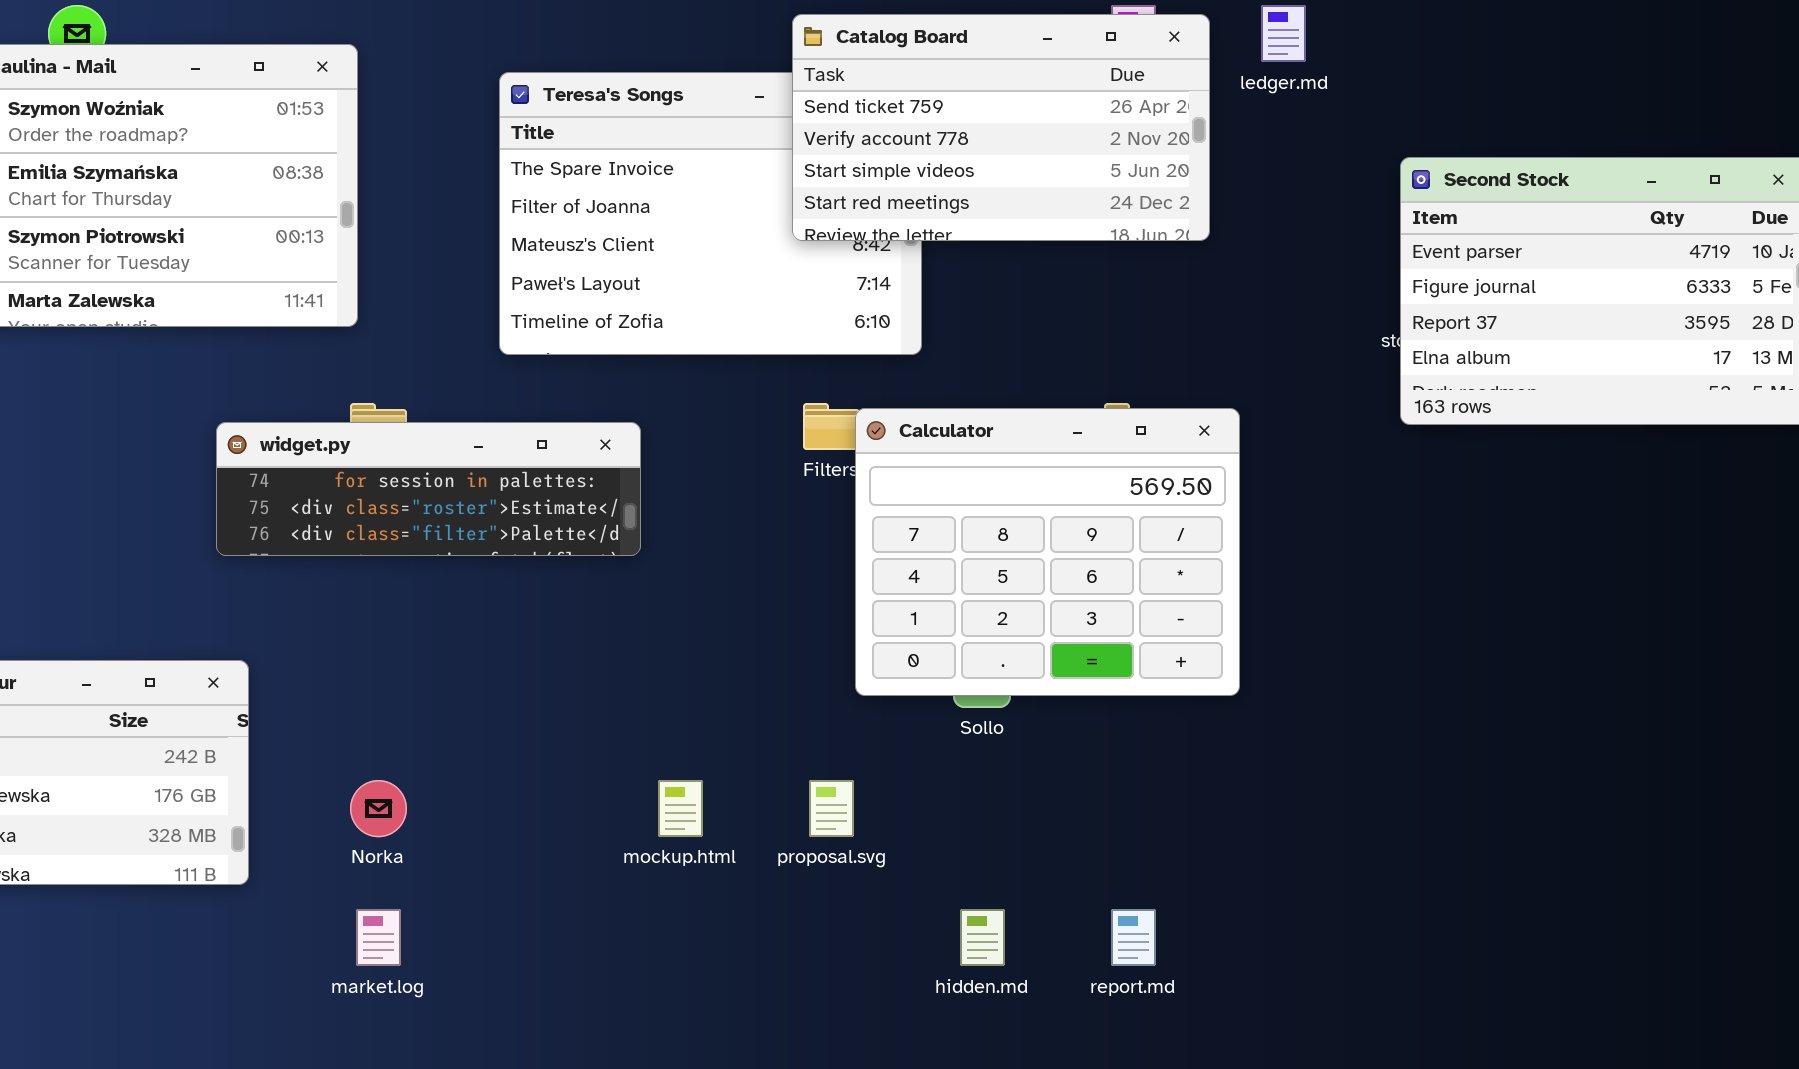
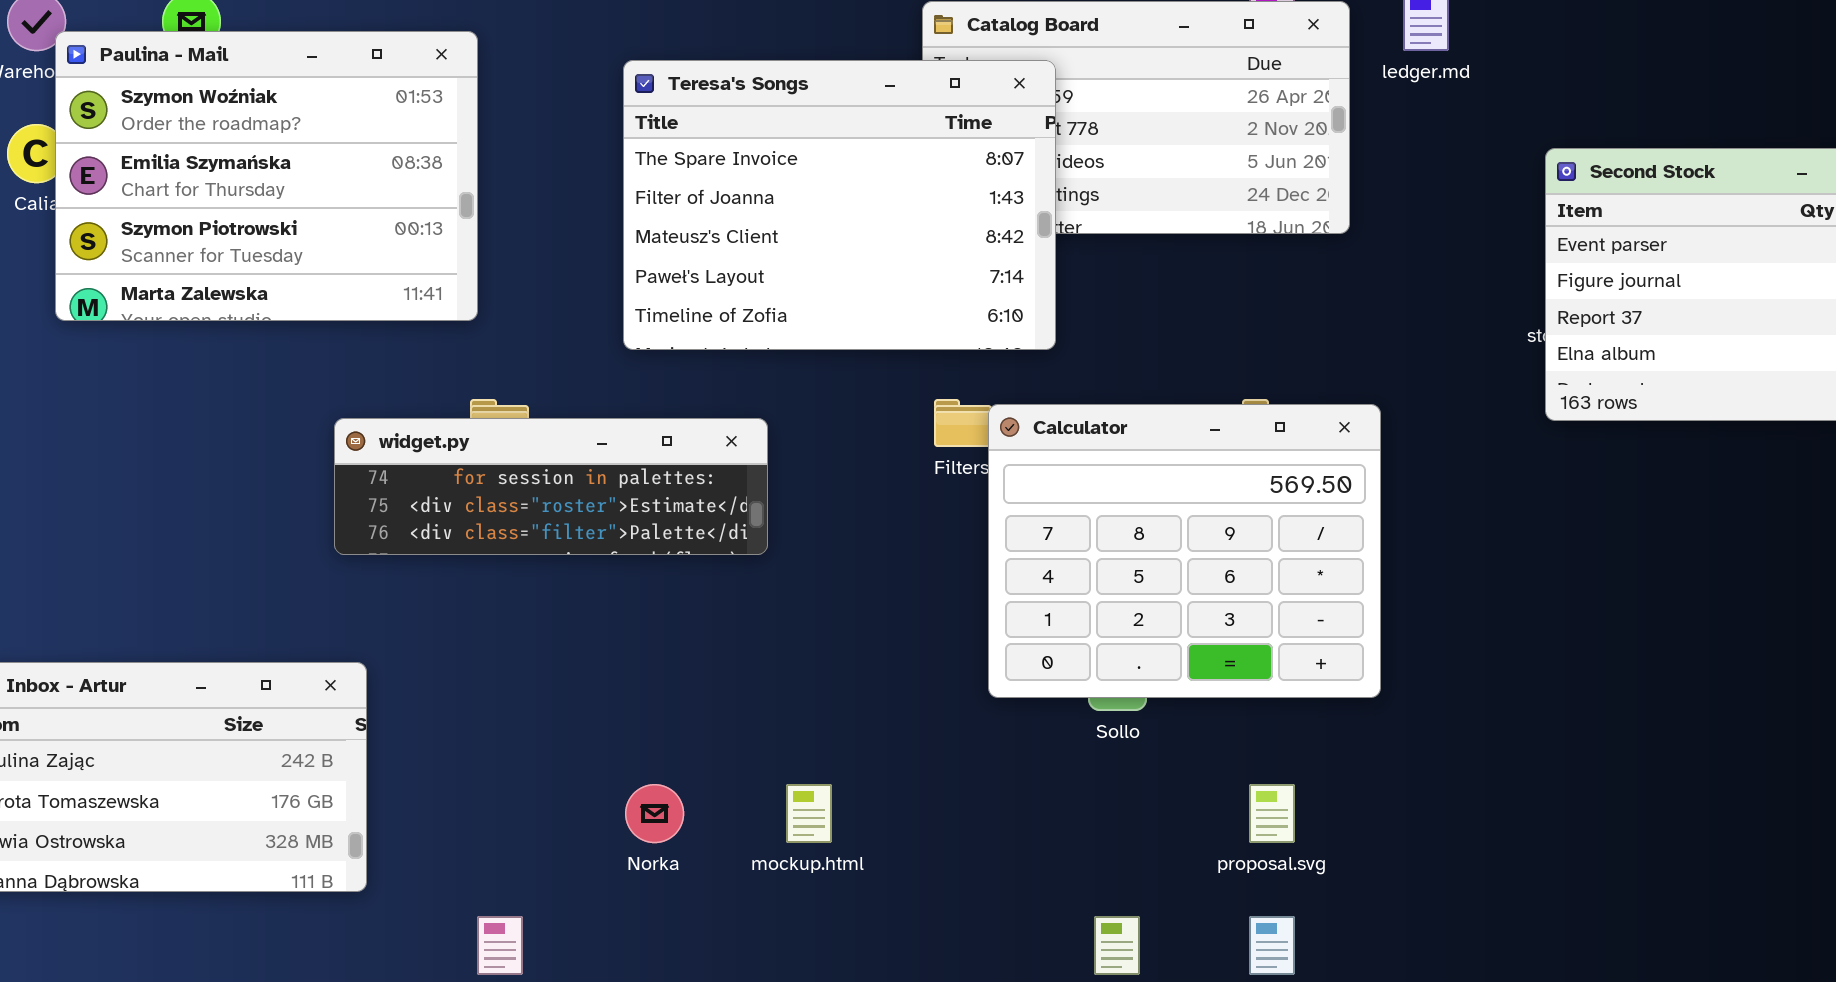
Teresa's Songs: [499,72,922,355] -> [623,60,1056,350], raised
Norka: [350,780,407,837] -> [625,784,684,843], moved
proposal.svg: [809,780,854,837] -> [1249,784,1295,843], moved

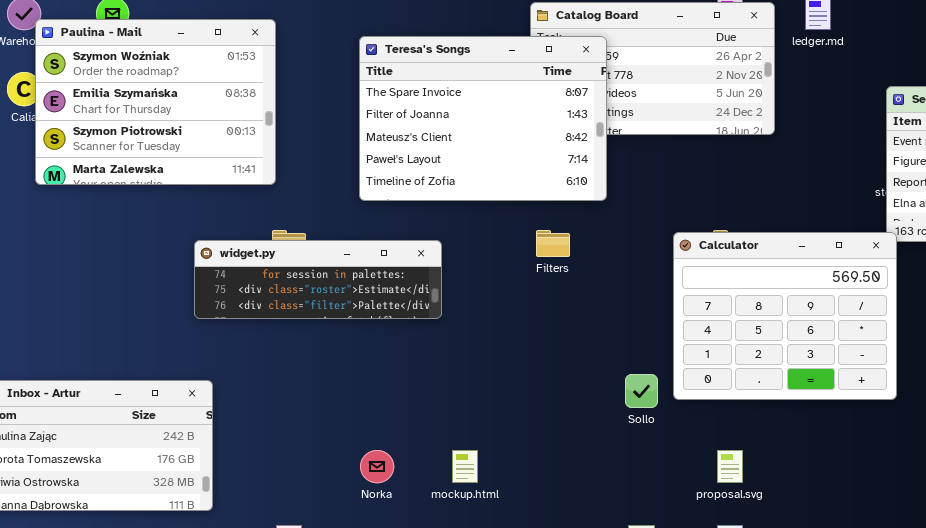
Calculator: [988,404,1381,698] -> [673,232,897,400], moved

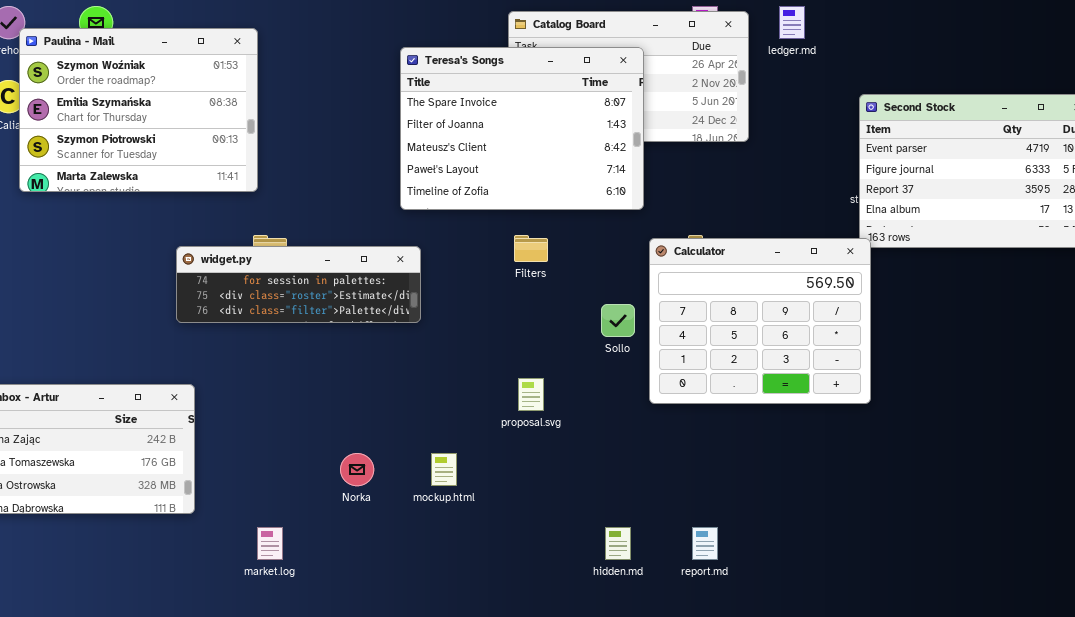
Teresa's Songs: [359,36,607,201] -> [400,47,644,210], moved
Sollo: [625,374,658,408] -> [601,304,635,337], moved
proposal.svg: [717,450,743,483] -> [518,378,544,411], moved

